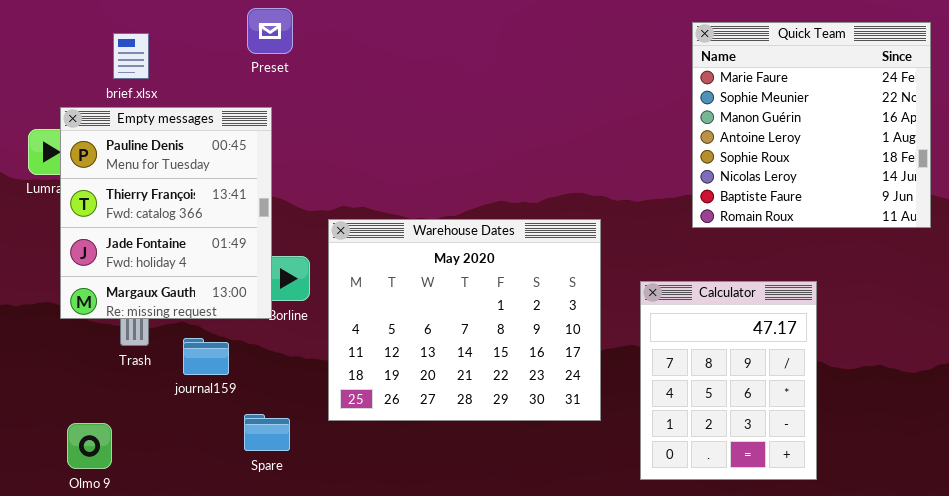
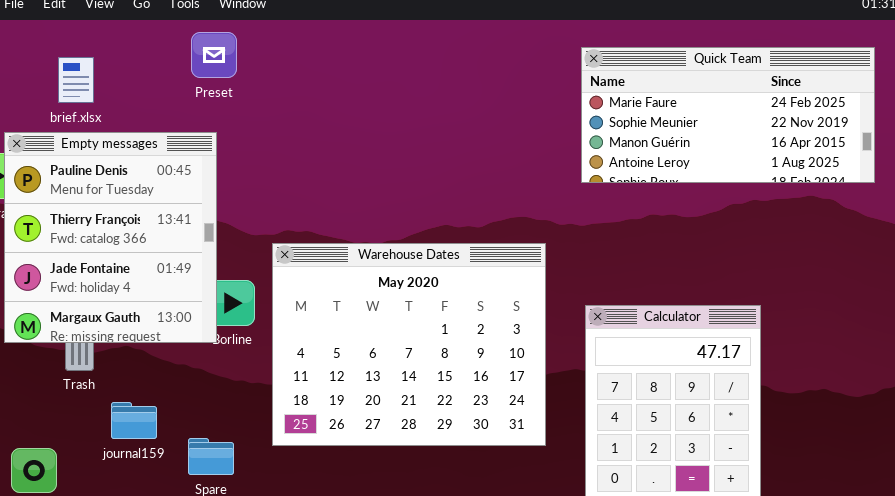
Quick Team: [692,22,931,228] -> [581,47,875,183], resized
journal159: [183,338,229,375] -> [111,402,157,439], moved

